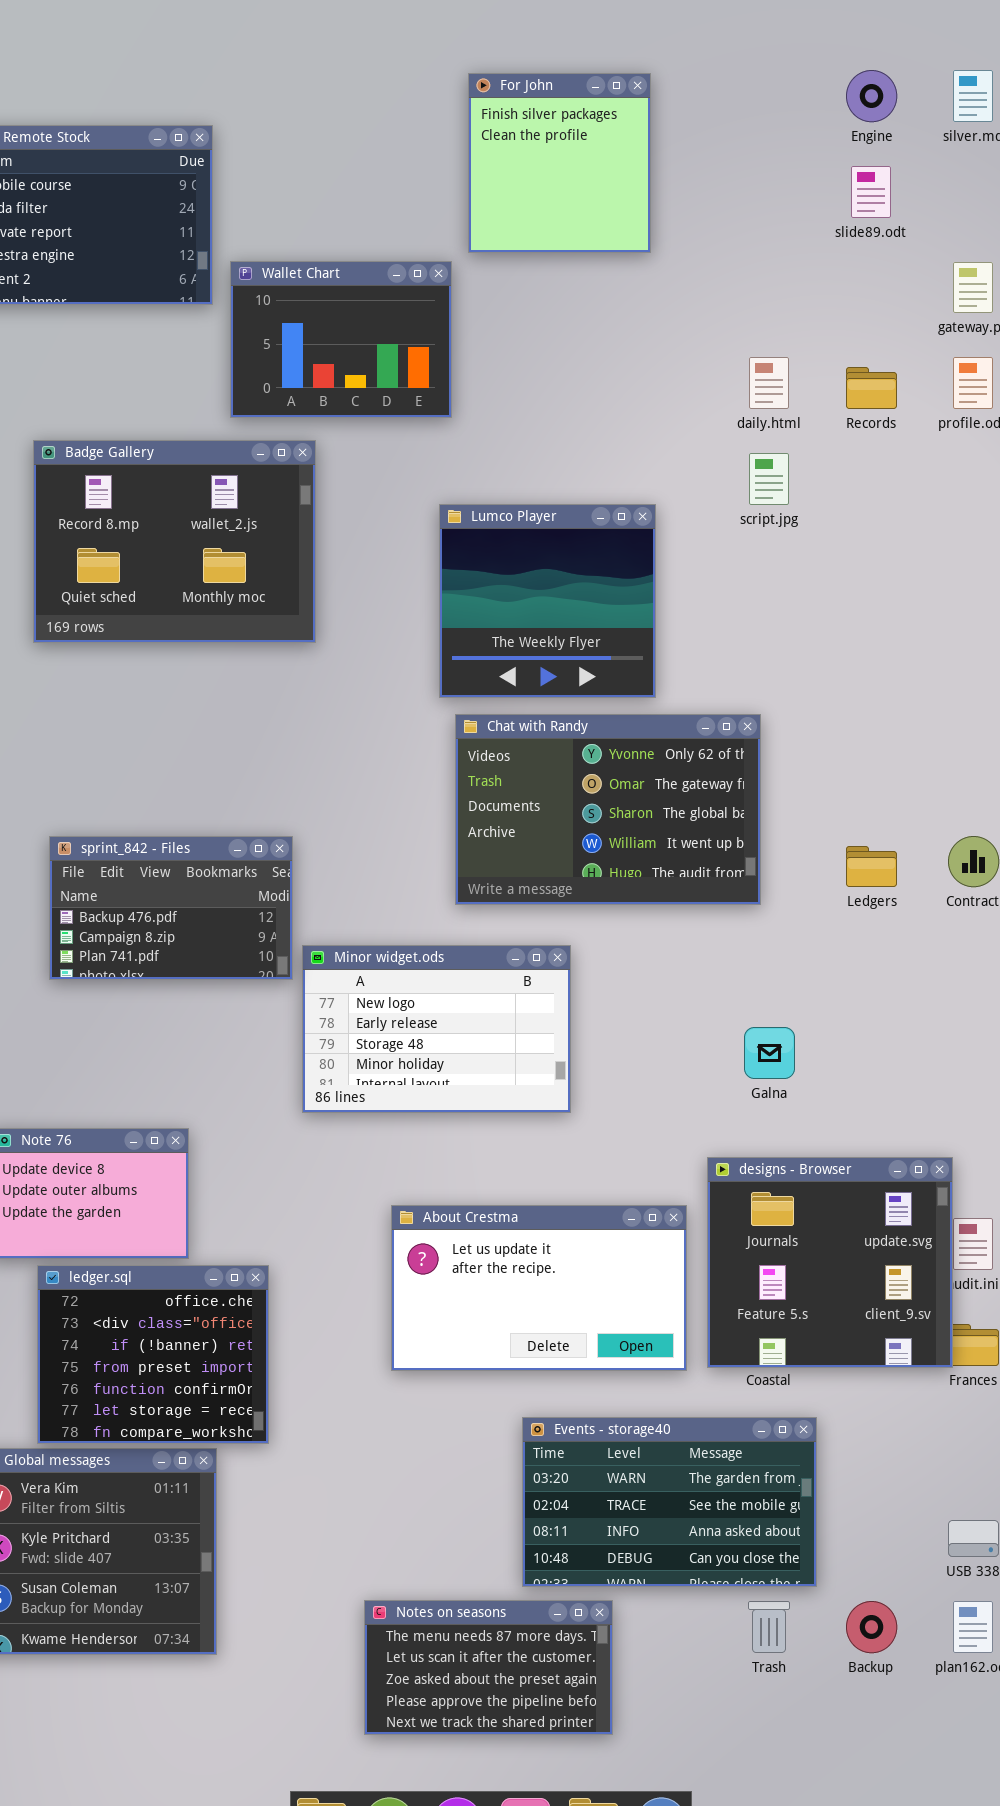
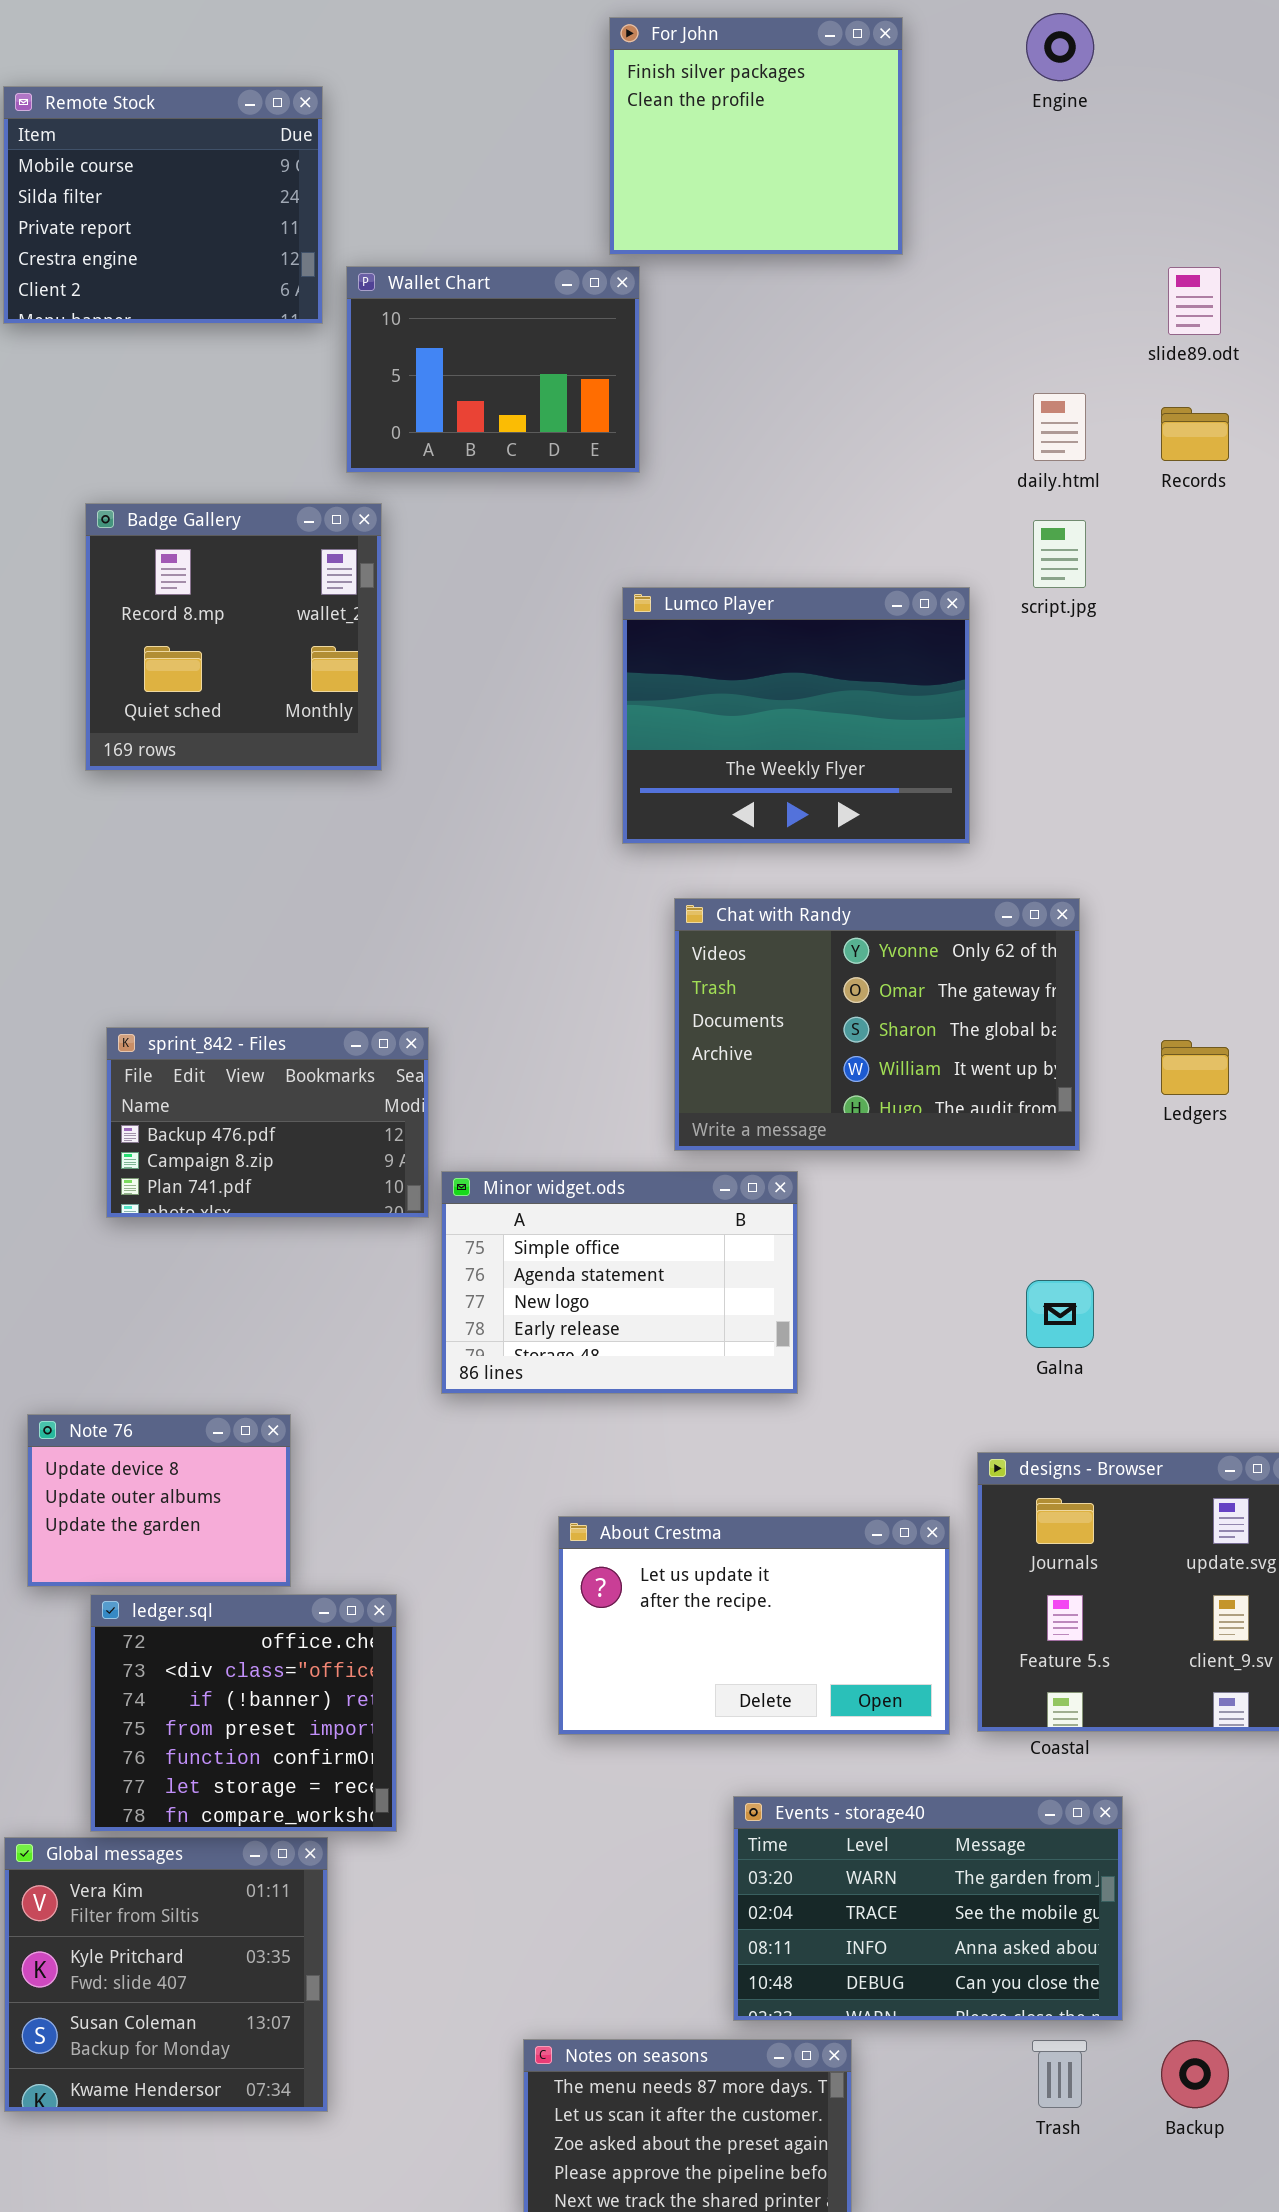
Engine: [846,70,897,122] -> [1026,13,1094,81], moved
For John: [468,73,651,253] -> [609,17,903,255], resized
slide89.odt: [851,166,891,218] -> [1168,267,1221,335], moved
Badge Gallery: [33,440,316,643] -> [85,503,382,771], resized
Lumco Player: [439,504,656,698] -> [622,587,970,844], resized
Chat with Randy: [455,714,761,905] -> [674,898,1080,1151], moved
Minor widget.ods: [302,945,571,1113] -> [441,1171,798,1394], scrolled up 2 rows

